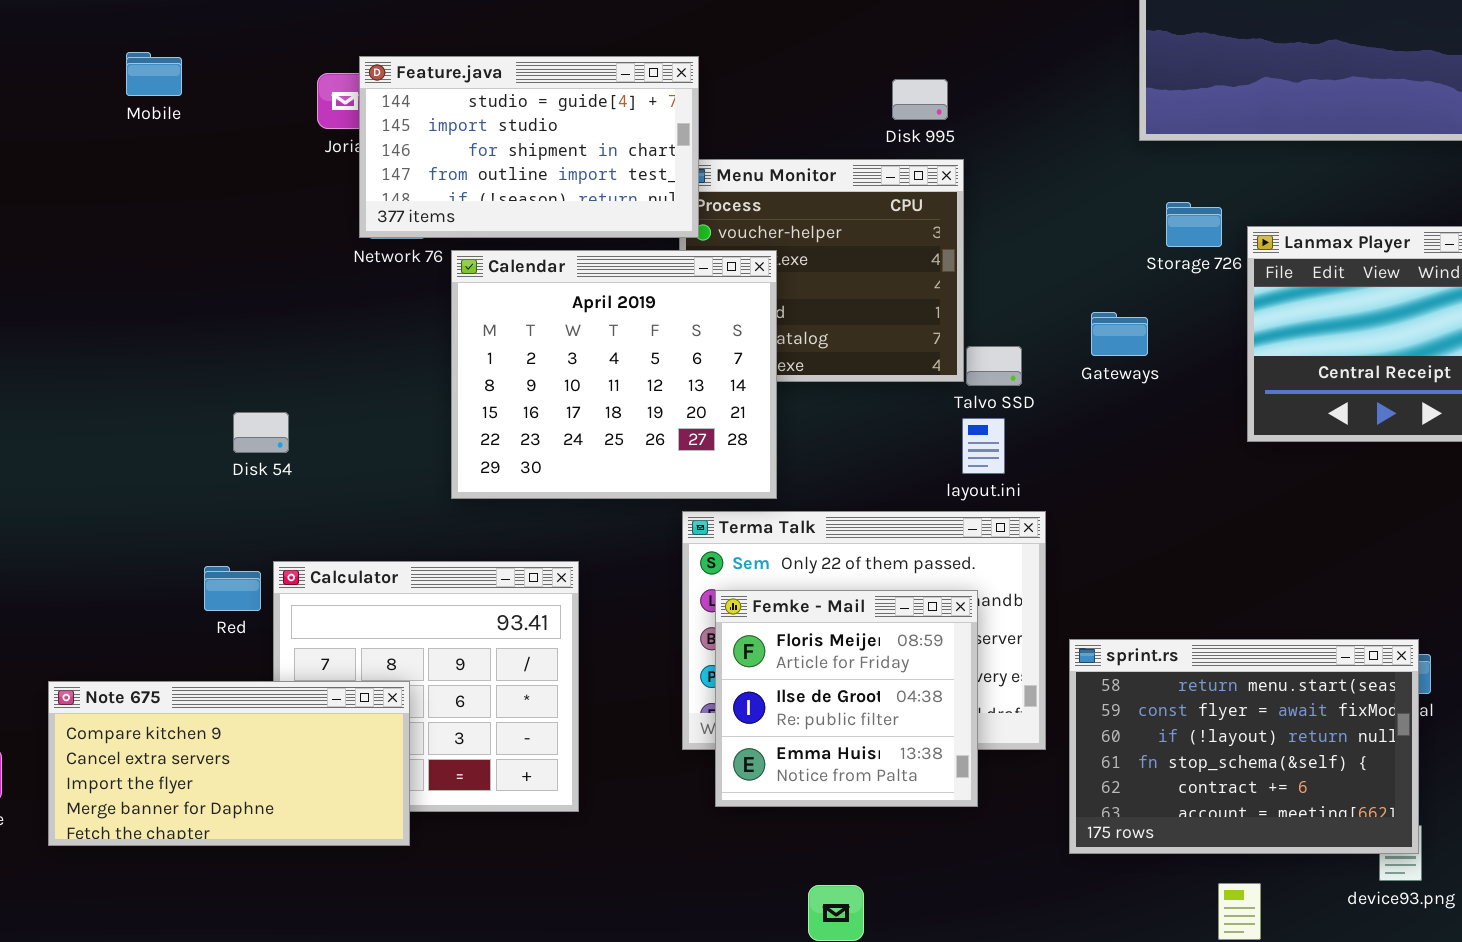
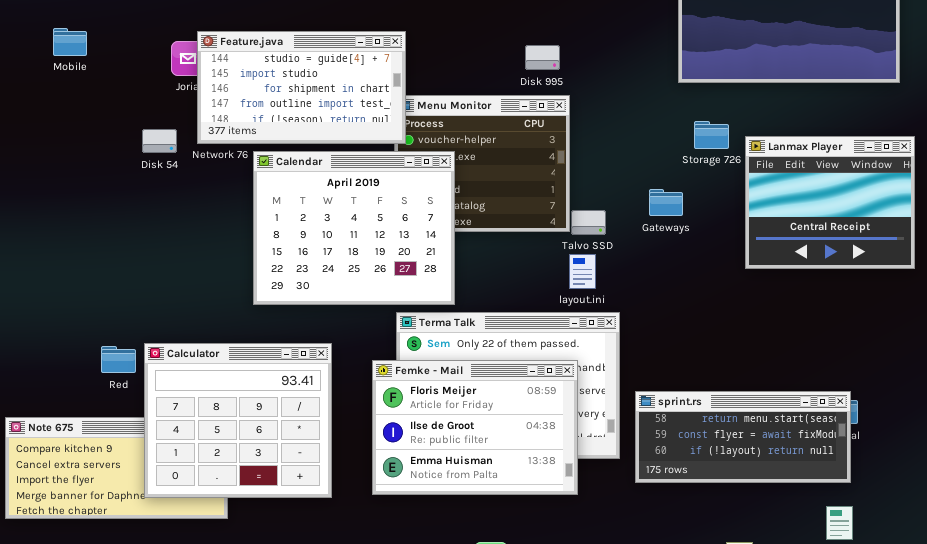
Disk 54: [233,412,289,453] -> [142,129,177,153], moved
Calculator: [273,561,579,812] -> [144,343,332,498], raised
Femke - Mail: [715,590,978,807] -> [372,360,578,495], resized
sprint.rs: [1069,639,1419,854] -> [635,391,851,483], resized

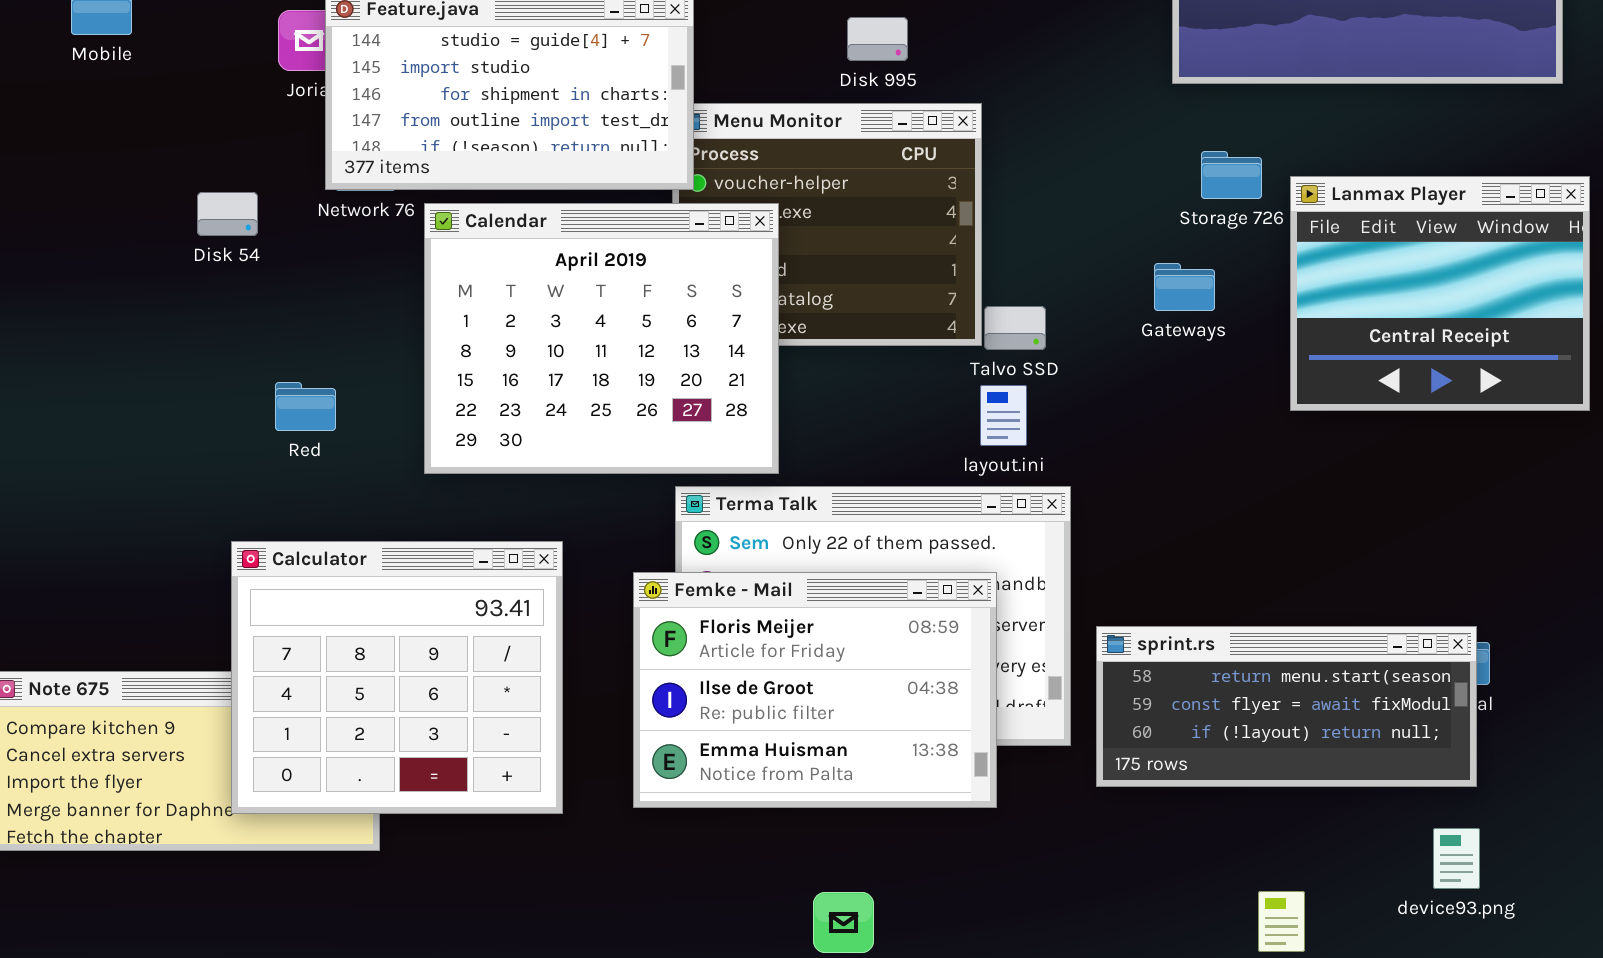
Disk 995: [525,45,560,70] -> [847,17,908,61], moved
Disk 54: [142,129,177,153] -> [197,192,258,236], moved
Gateways: [649,189,683,216] -> [1154,263,1215,311], moved
Red: [101,346,136,373] -> [275,382,336,431], moved

